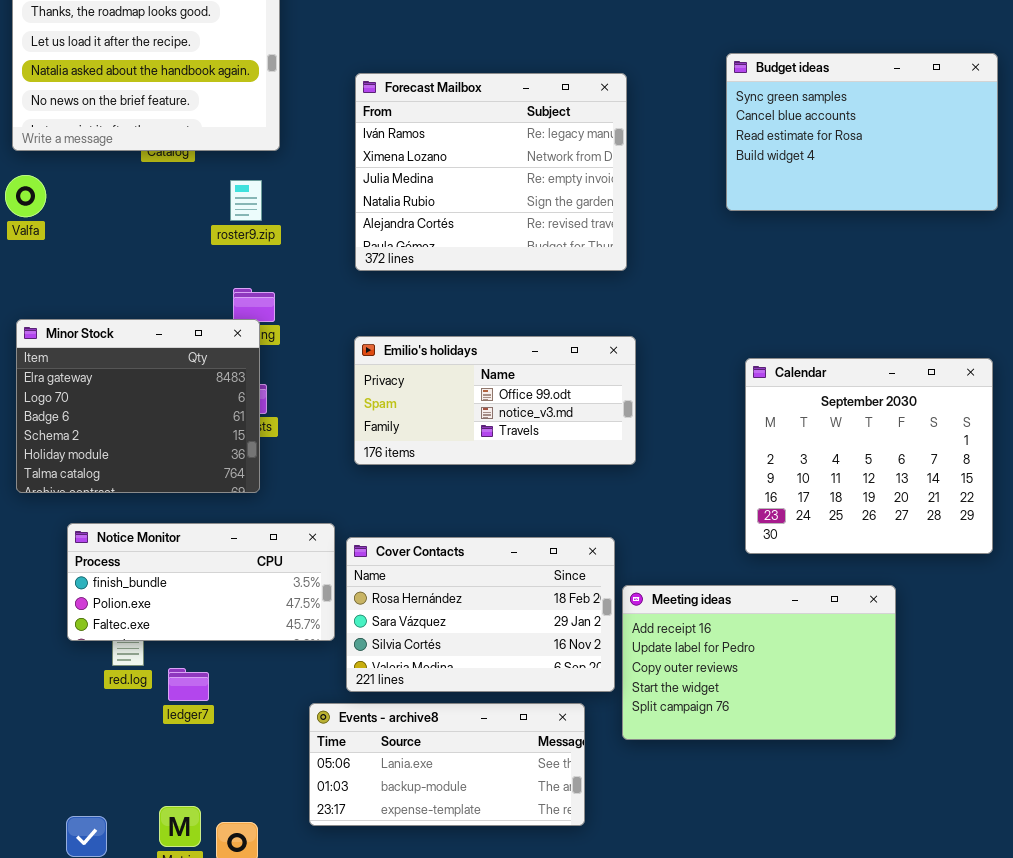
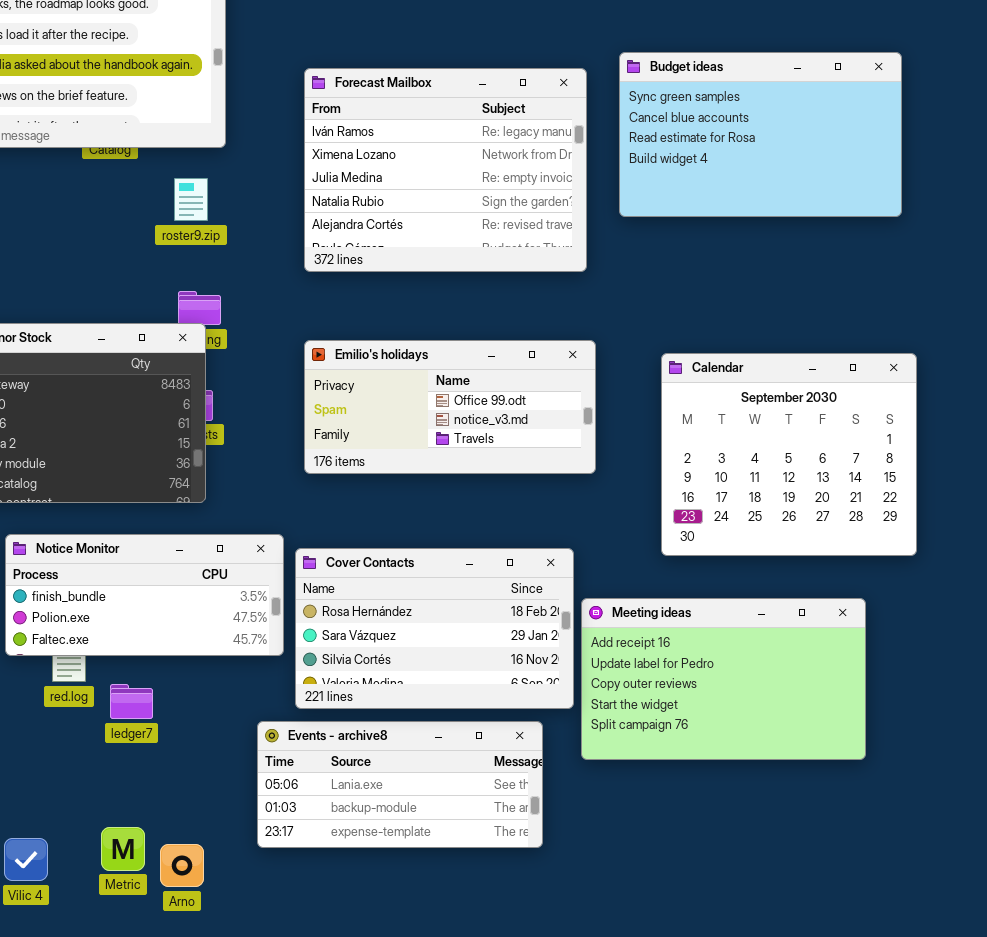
Budget ideas: [726,53,998,211] -> [619,52,902,217], moved
Calendar: [745,358,993,554] -> [661,353,917,556], moved

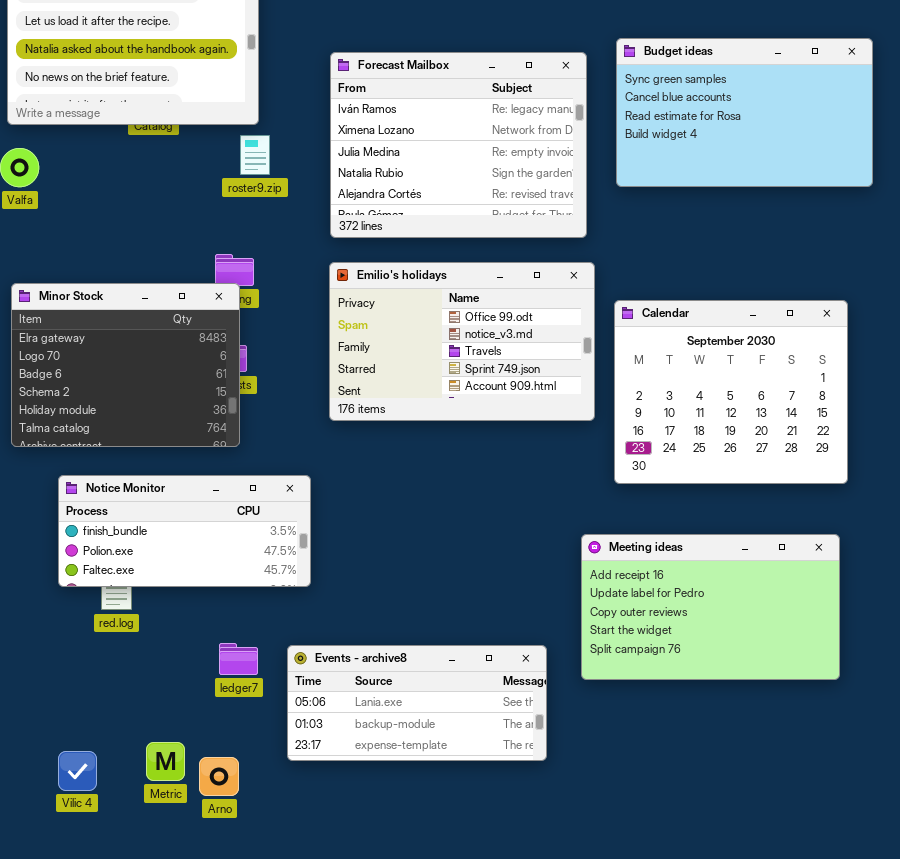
roster9.zip: [174,178,208,221] -> [240,135,270,175], moved
Emilio's holidays: [304,340,596,474] -> [329,262,595,421], resized
Calendar: [661,353,917,556] -> [614,300,848,484], moved
Cover Contacts: [295,548,574,709] -> none, closed
ledger7: [110,684,153,719] -> [219,643,258,675], moved

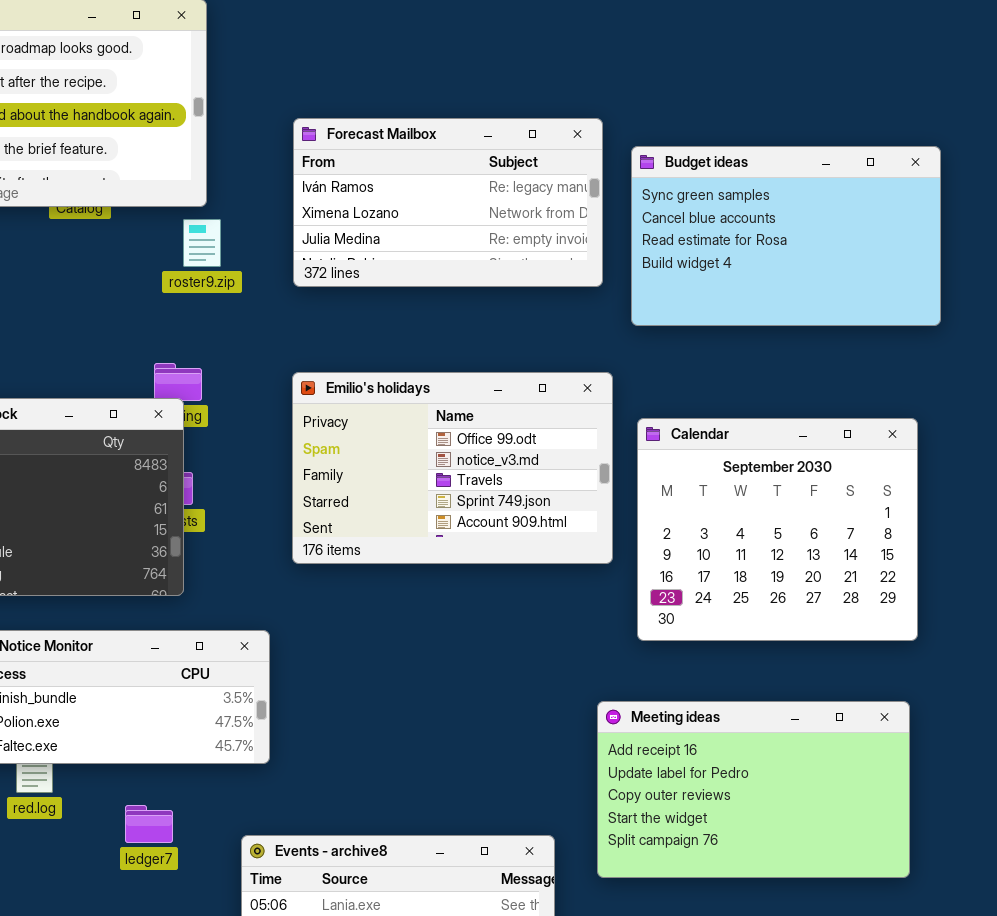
Budget ideas: [616,38,873,187] -> [631,146,941,326], moved
Forecast Mailbox: [330,52,587,238] -> [293,118,603,287], resized
ledger7: [219,643,258,675] -> [125,805,173,843], moved

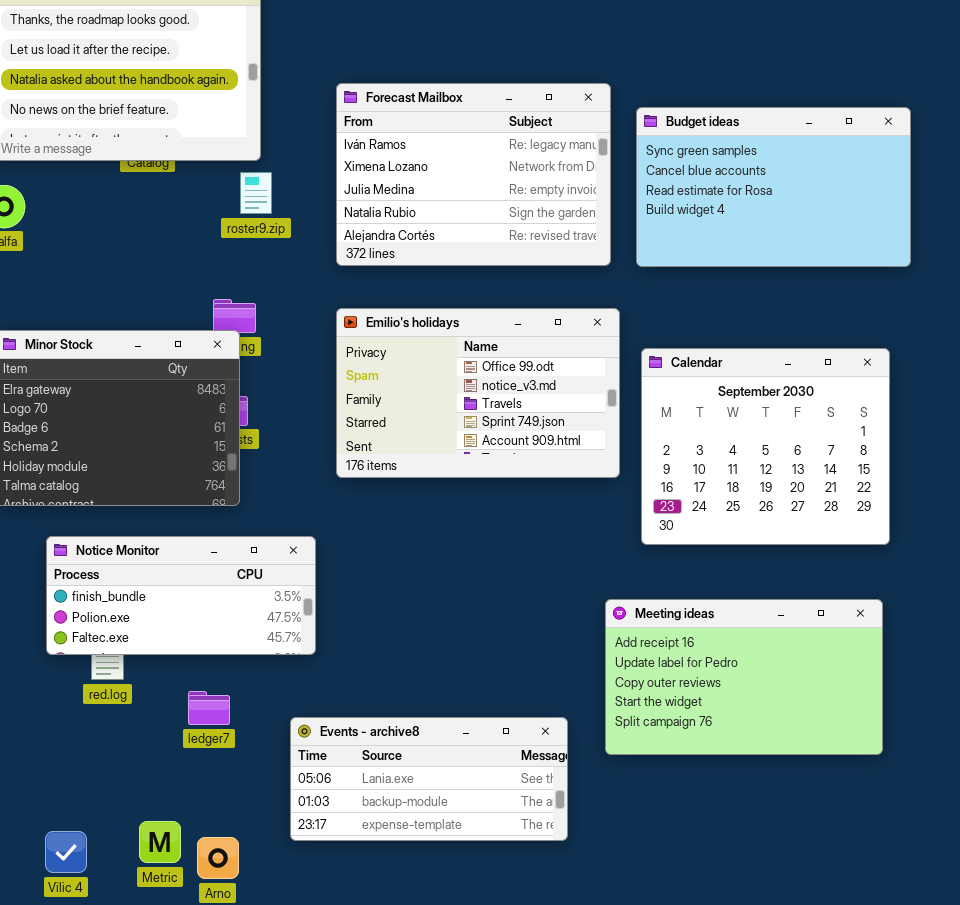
Forecast Mailbox: [293,118,603,287] -> [336,83,611,266], resized

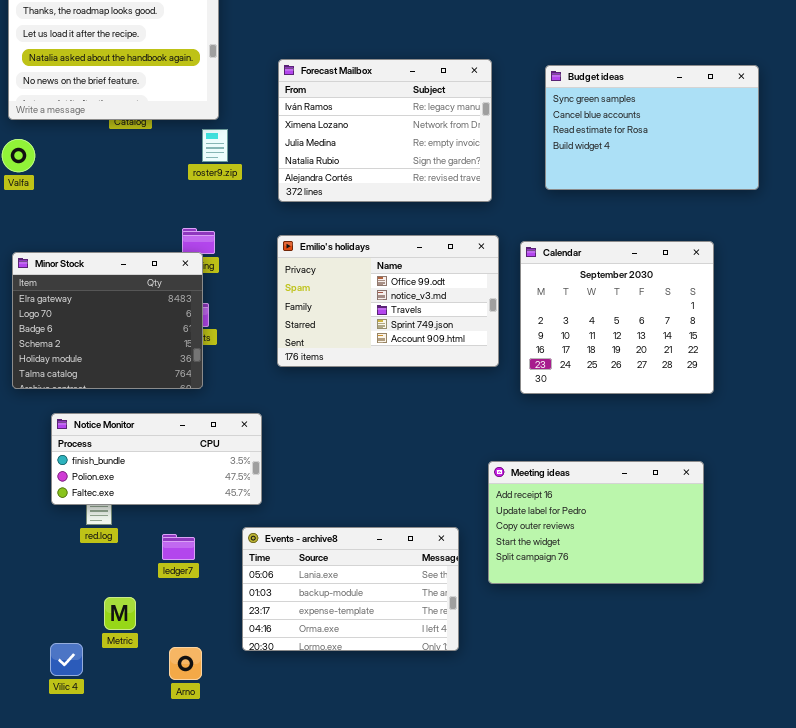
Budget ideas: [636,107,911,267] -> [545,65,759,190], moved
Calendar: [641,348,890,545] -> [520,241,714,394], moved
Events - archive8: [290,717,568,841] -> [242,527,459,651], resized
Metric: [139,821,181,863] -> [104,597,136,630], moved

